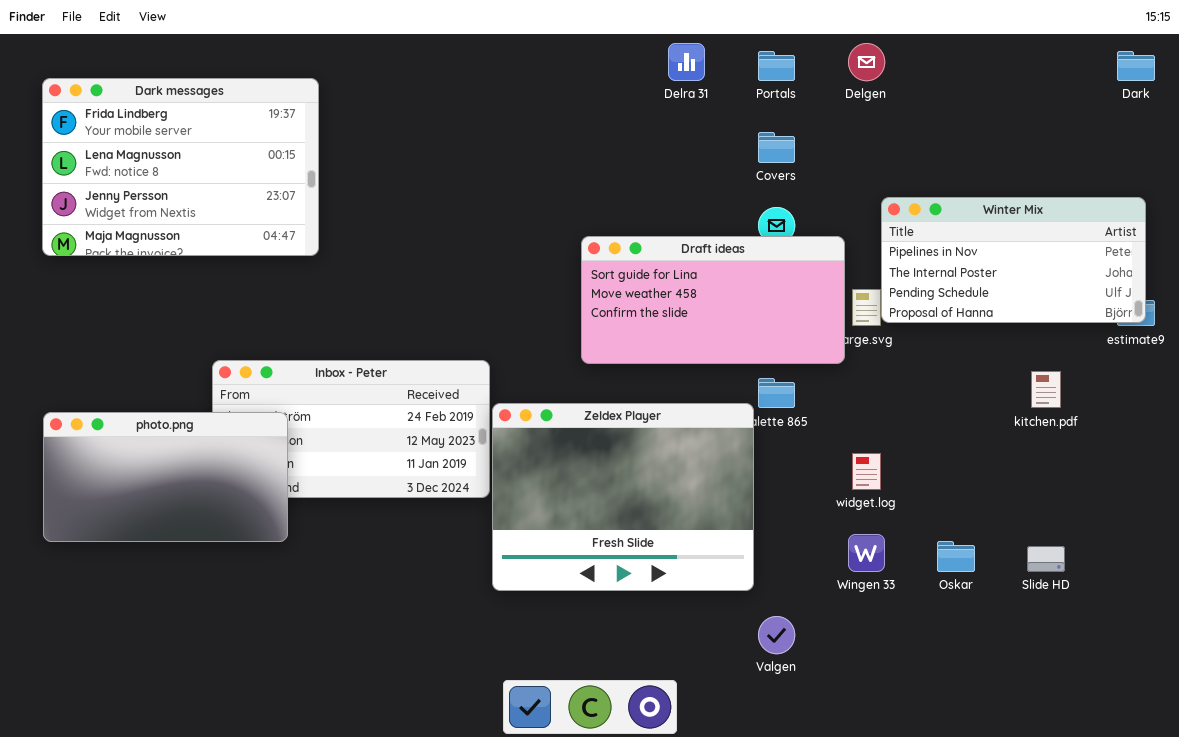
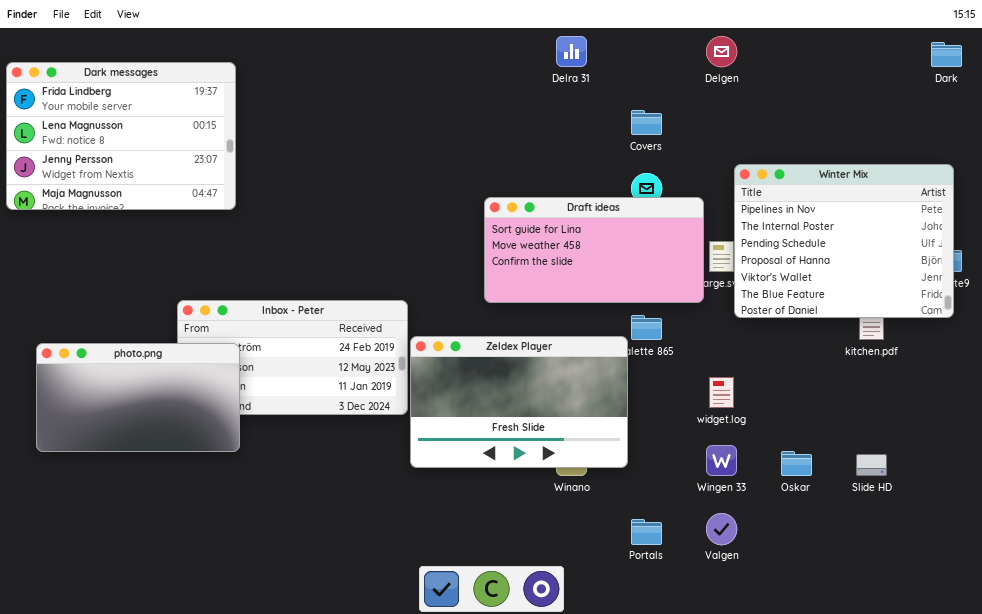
Portals: [758,51,795,81] -> [631,519,662,545], moved
Dark messages: [42,78,319,256] -> [6,62,236,210], moved
Winter Mix: [881,197,1146,323] -> [734,164,954,318], resized
Zeldex Player: [492,403,754,591] -> [410,336,628,468], resized
Valgen: [758,616,795,654] -> [706,513,737,545], moved

